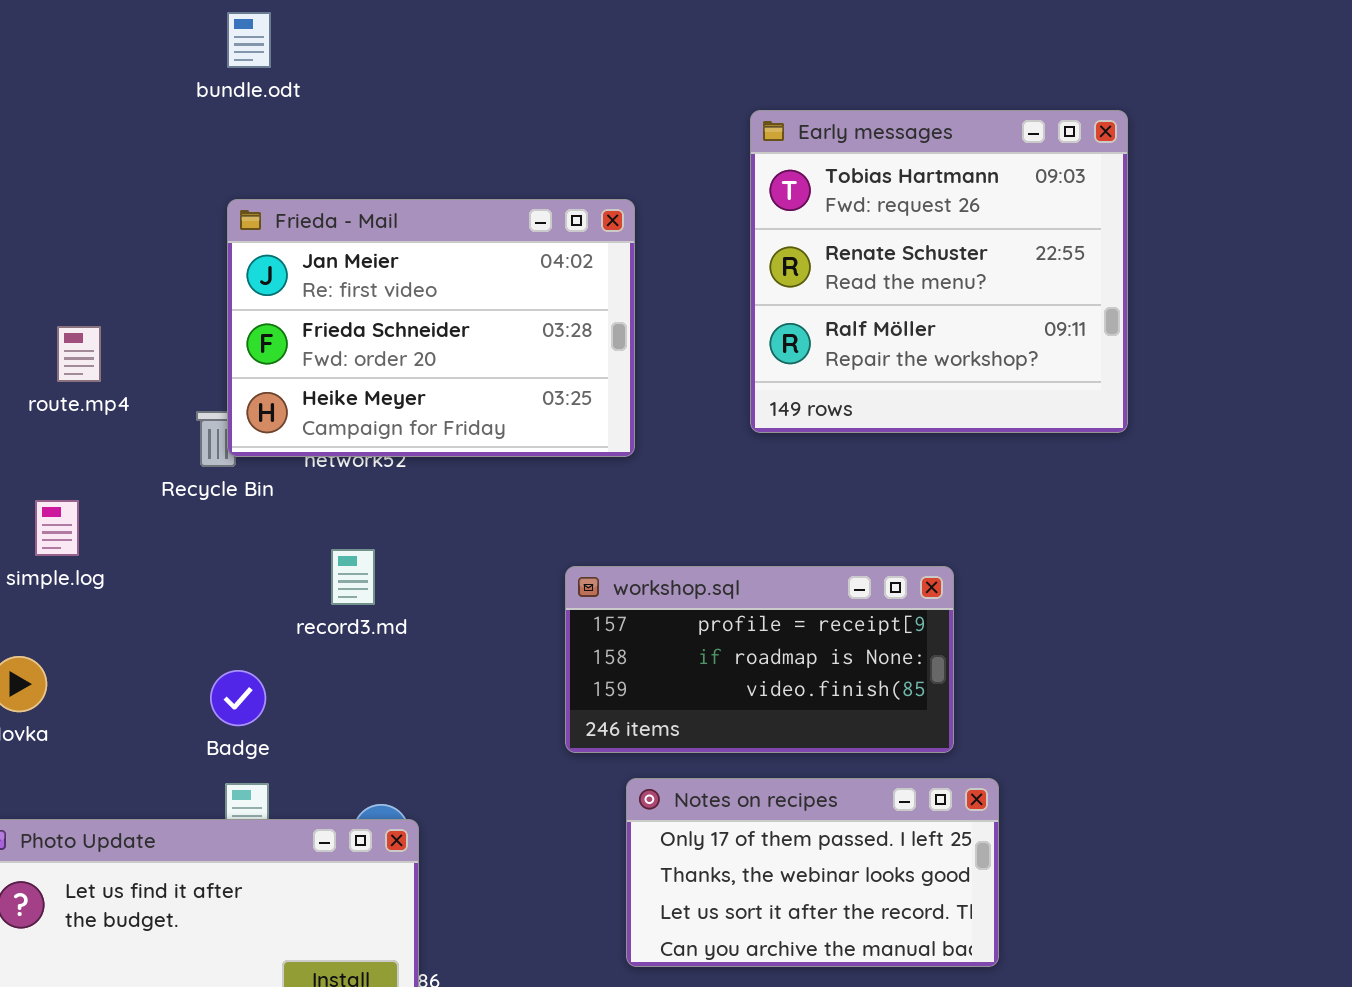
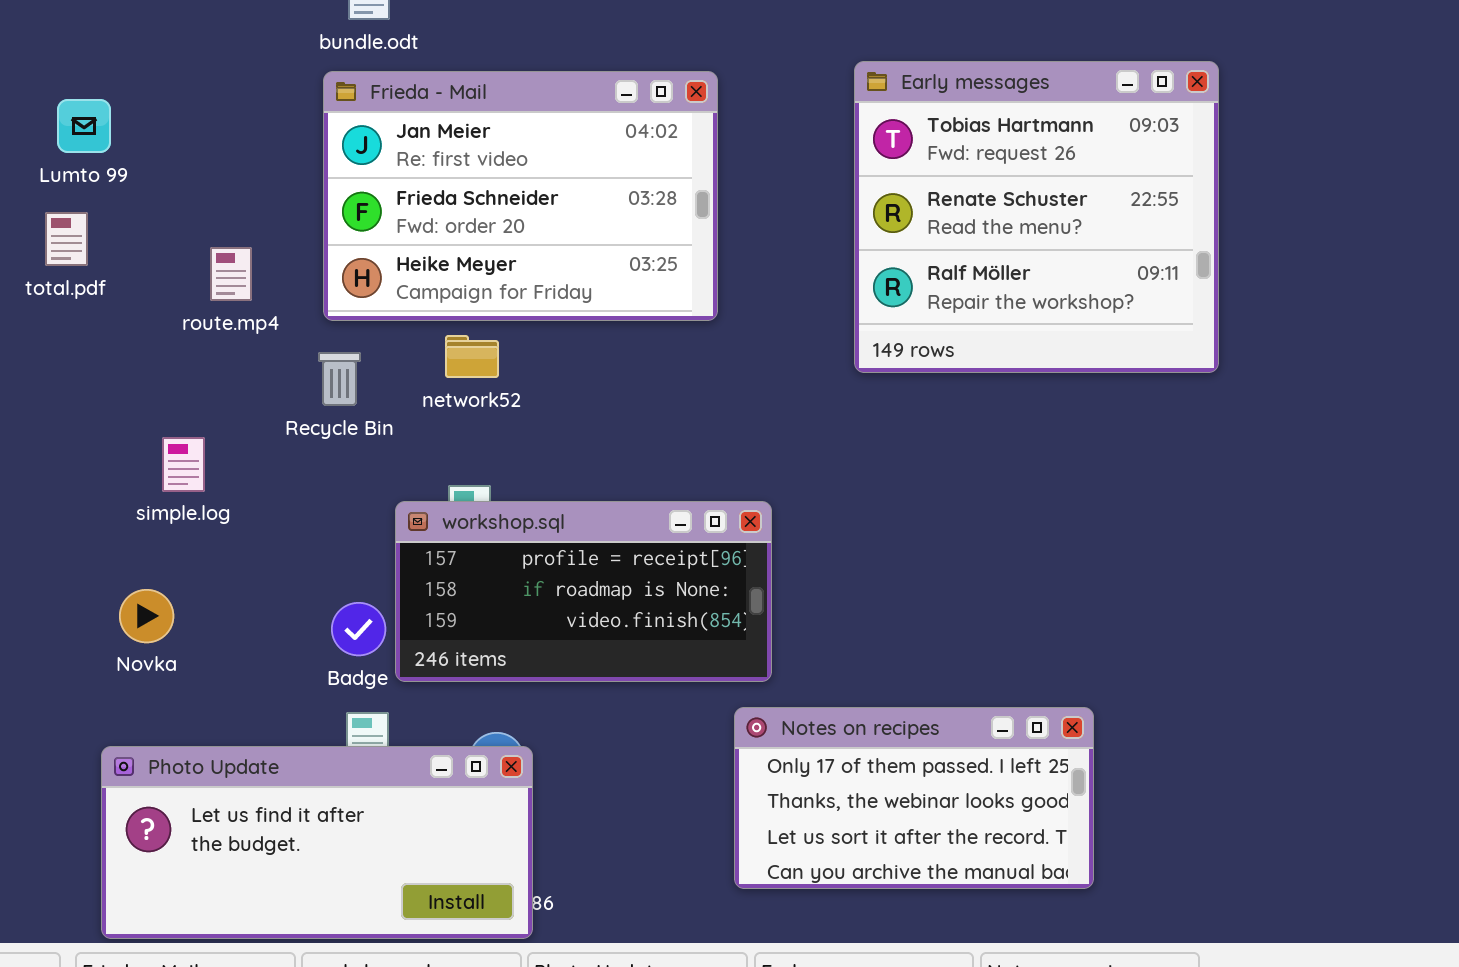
Frieda - Mail: [227,199,635,457] -> [323,71,718,321], moved
route.mp4: [57,326,101,382] -> [210,247,252,301], moved
workshop.sql: [565,566,954,753] -> [395,501,772,682], moved

